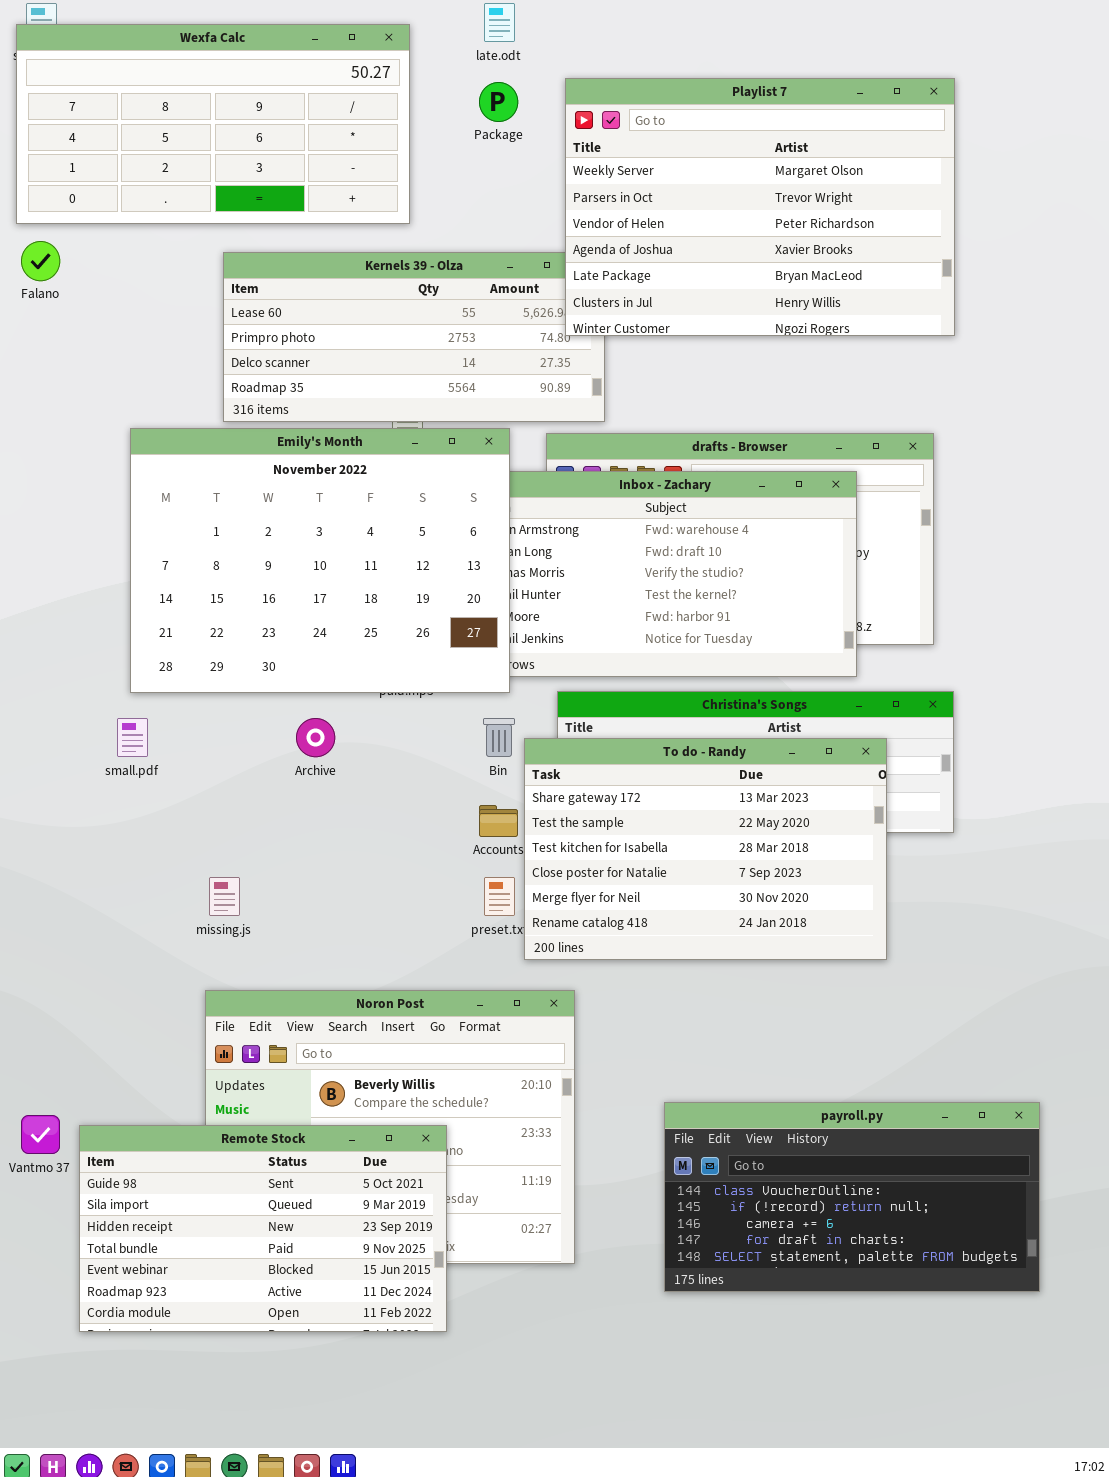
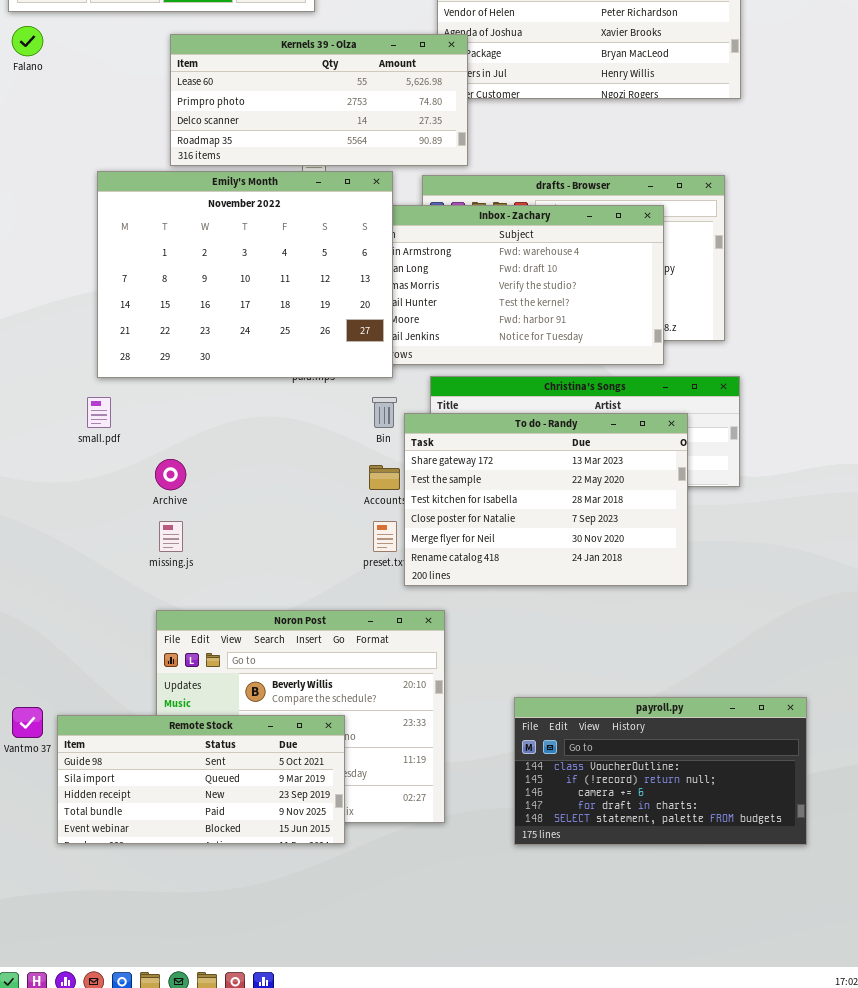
Kernels 39 - Olza: [223,252,605,422] -> [170,34,468,166], raised
Archive: [296,718,335,757] -> [155,459,186,490], moved
Remote Stock: [79,1125,447,1332] -> [57,715,345,844], resized

